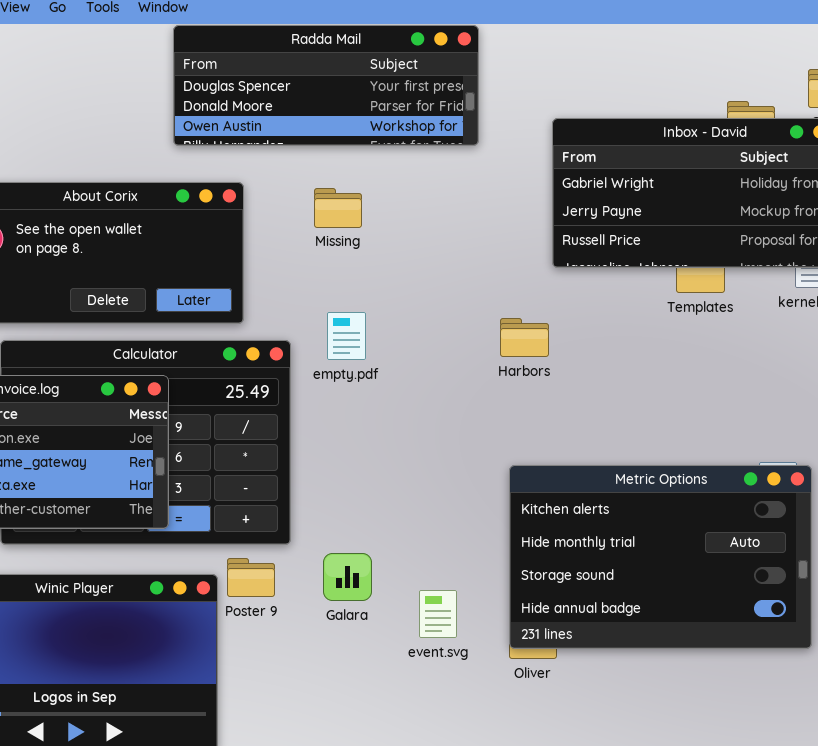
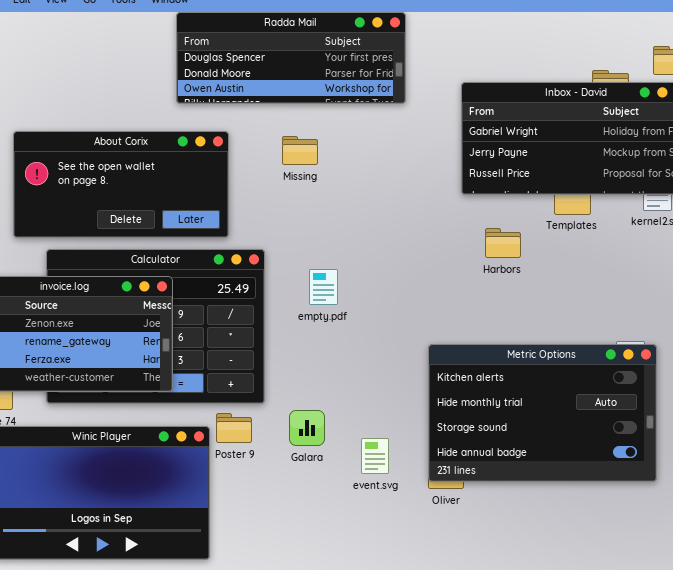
empty.pdf: [327,312,366,360] -> [309,269,338,305], moved
Harbors: [500,318,549,357] -> [485,228,521,258], moved

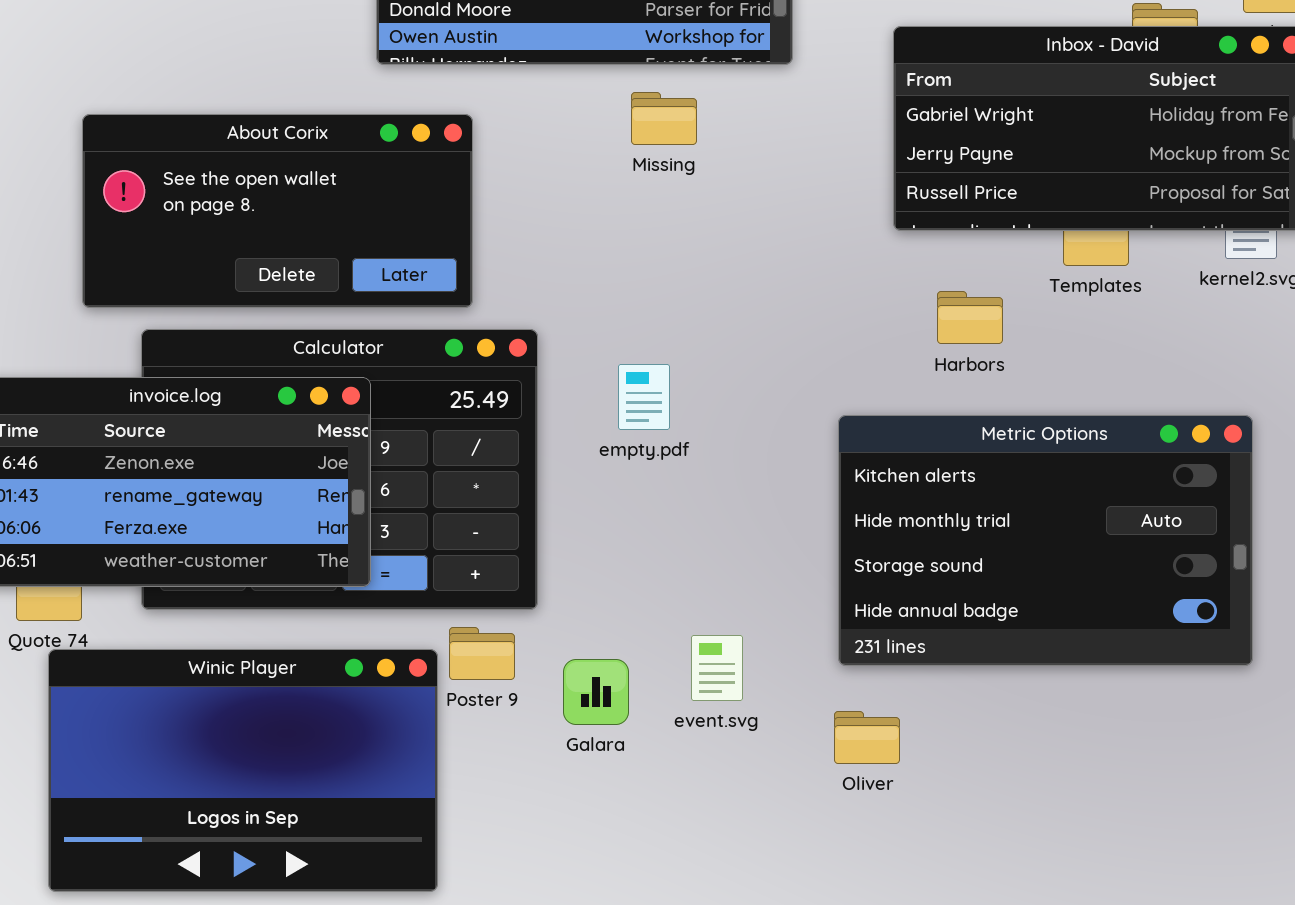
Missing: [282,136,318,165] -> [631,92,697,145], moved
Metric Options: [428,344,657,482] -> [838,415,1253,666], moved
Galara: [289,410,325,446] -> [563,659,629,725], moved
event.svg: [361,438,389,474] -> [691,635,743,701], moved

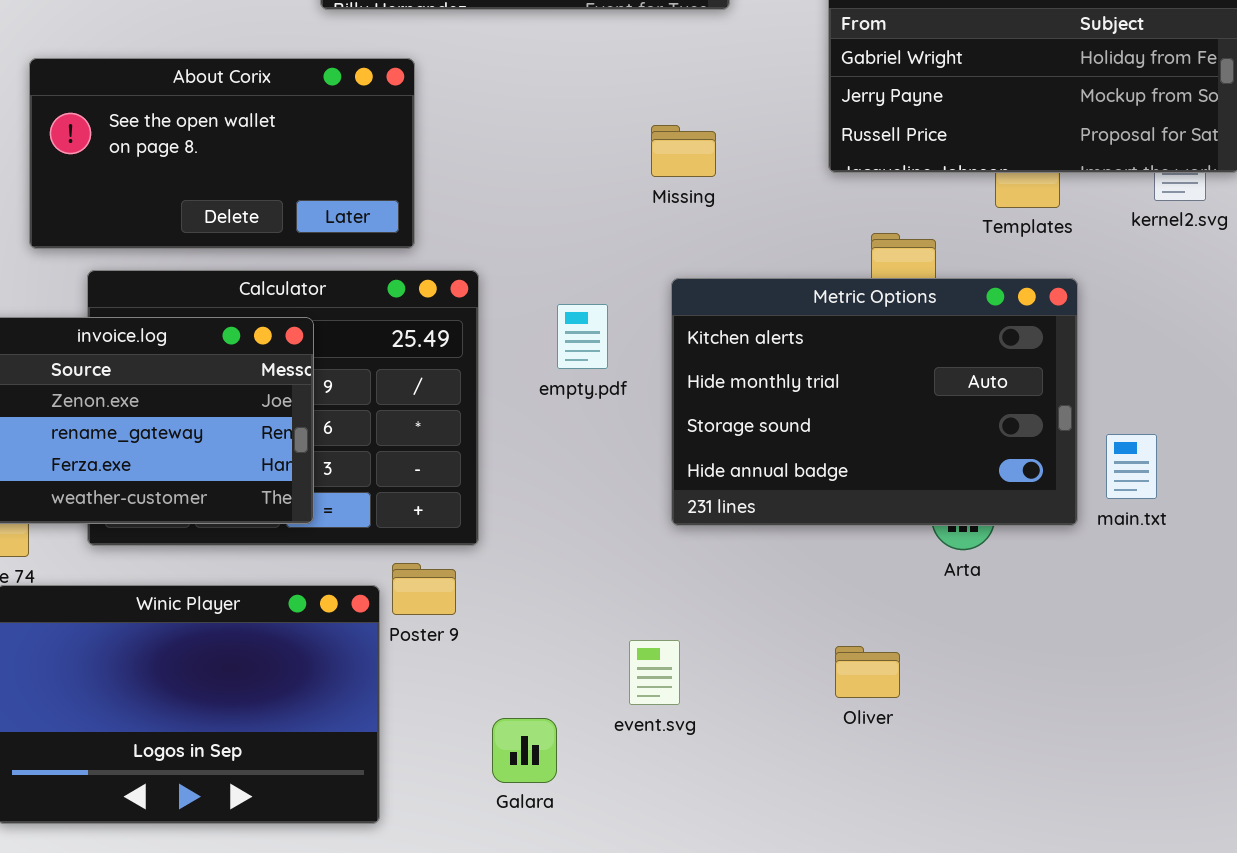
Missing: [631,92,697,145] -> [651,125,716,177], moved
Metric Options: [838,415,1253,666] -> [671,278,1078,526], moved
event.svg: [691,635,743,701] -> [629,640,680,705], moved
Galara: [563,659,629,725] -> [492,718,557,783], moved
Oliver: [834,711,900,764] -> [835,646,900,698], moved

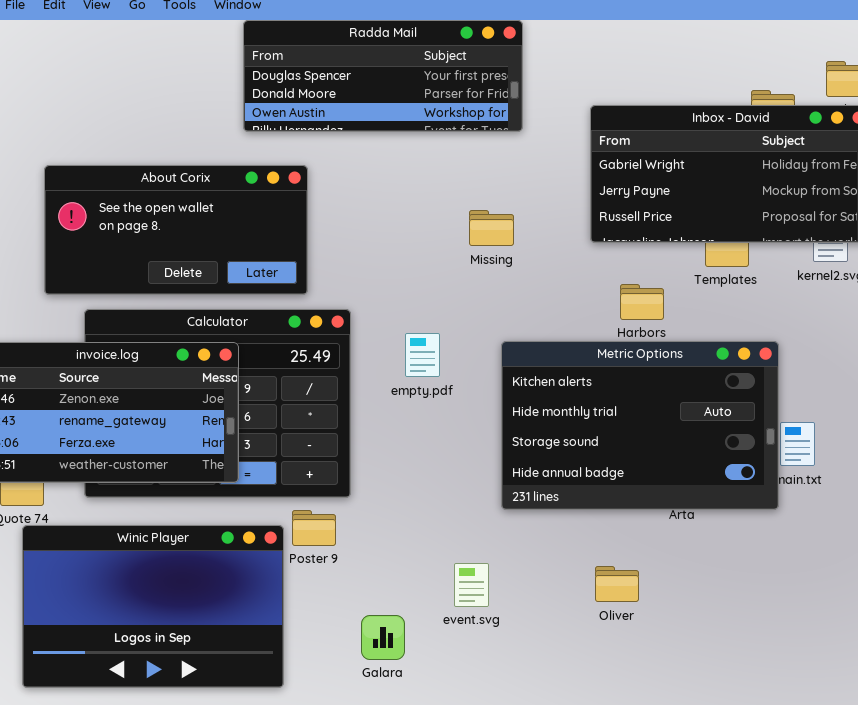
Metric Options: [671,278,1078,526] -> [501,341,779,510], moved

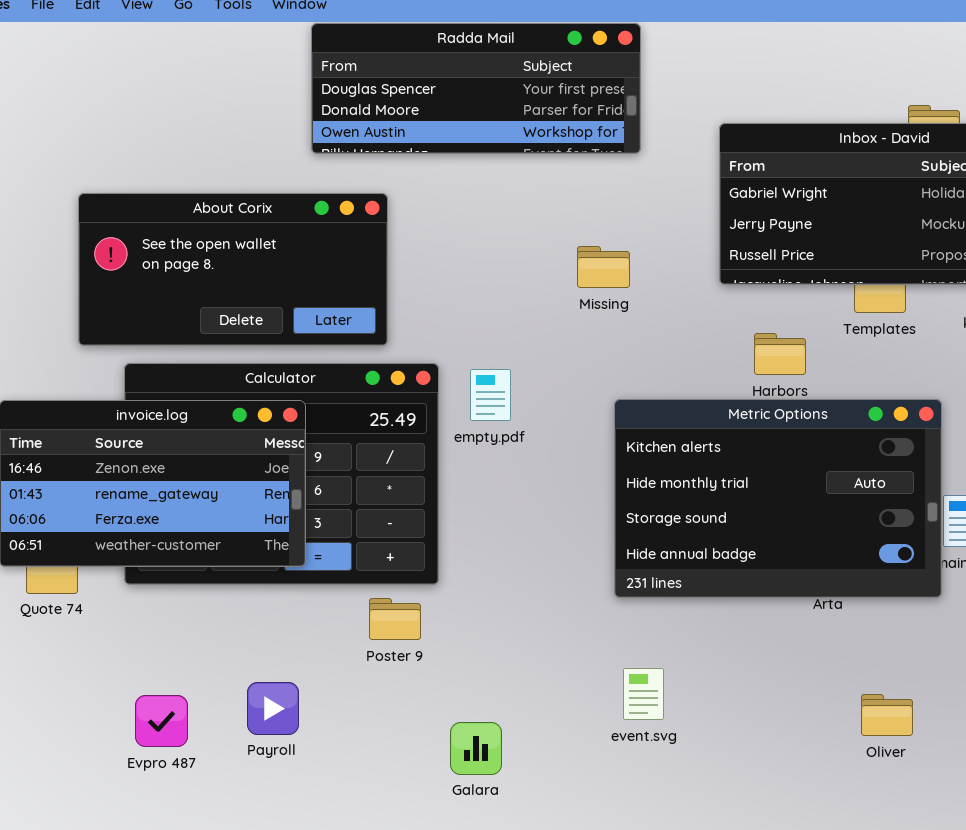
empty.pdf: [405,333,440,377] -> [470,369,511,421], moved
Winic Player: [22,525,284,688] -> none, closed
event.svg: [454,563,489,607] -> [623,668,664,720], moved
Oliver: [595,566,639,602] -> [861,694,913,736], moved

